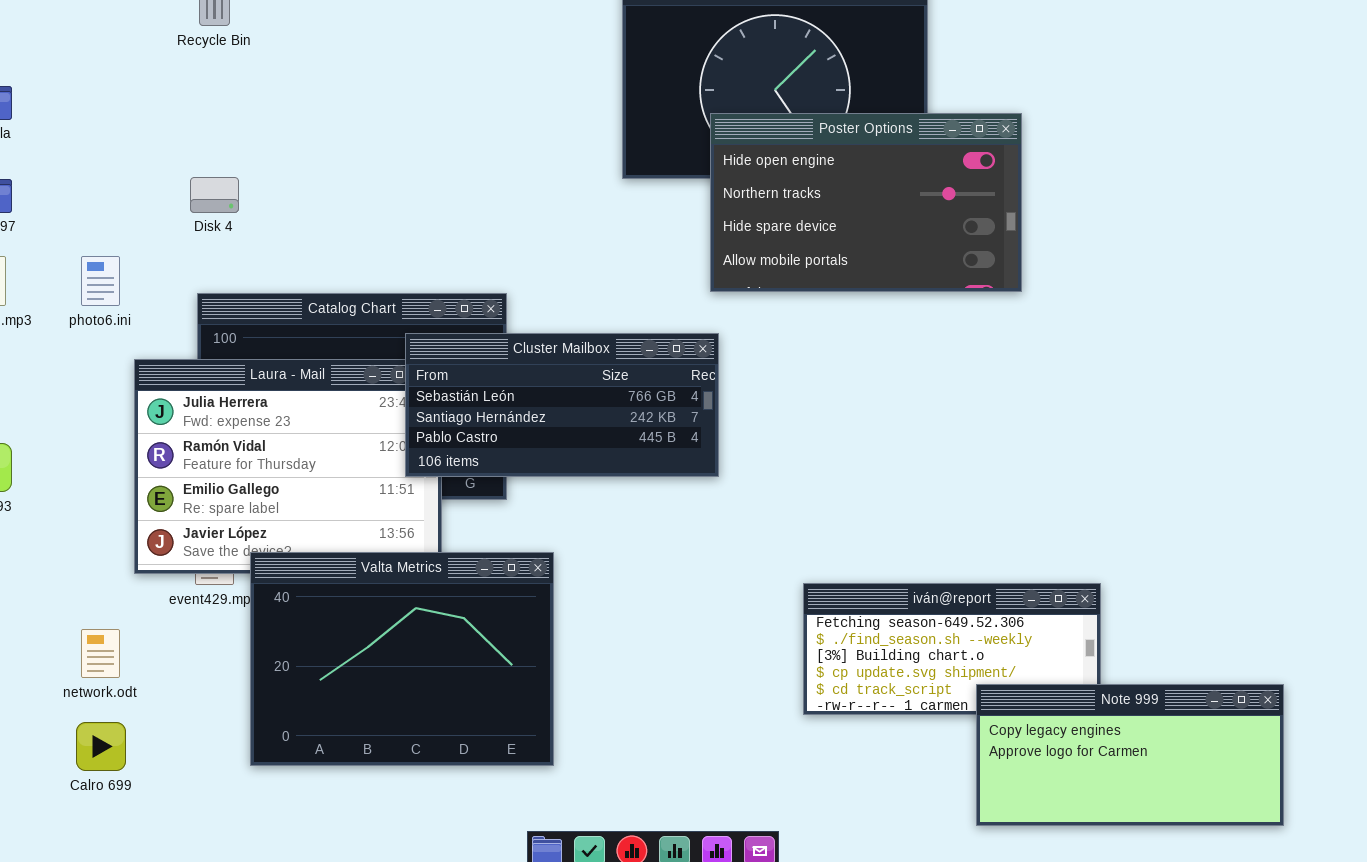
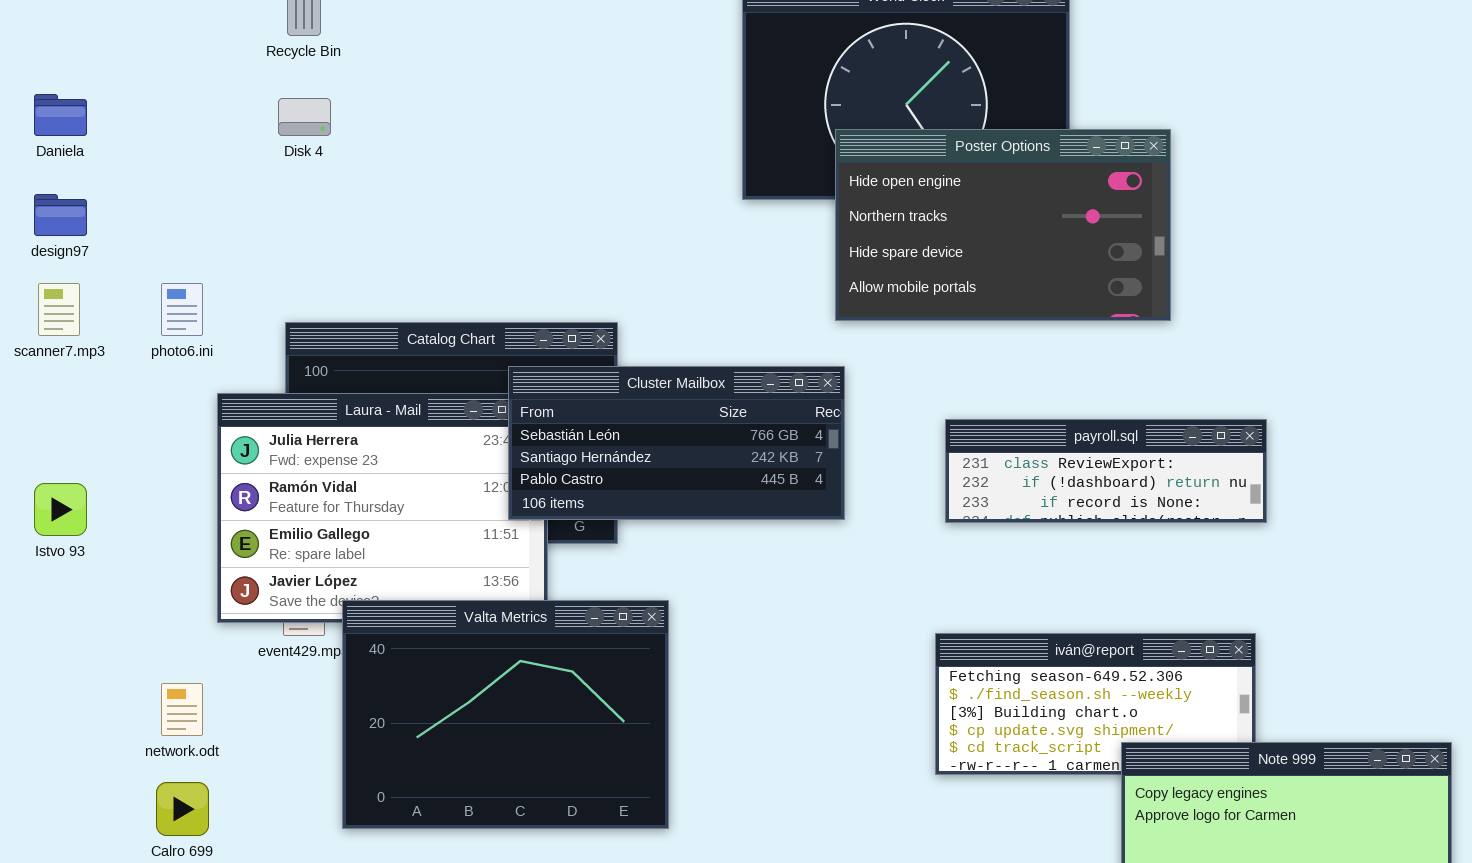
Disk 4: [190,177,239,213] -> [278,98,331,136], moved
payroll.sql: none -> [945,419,1267,523], opened

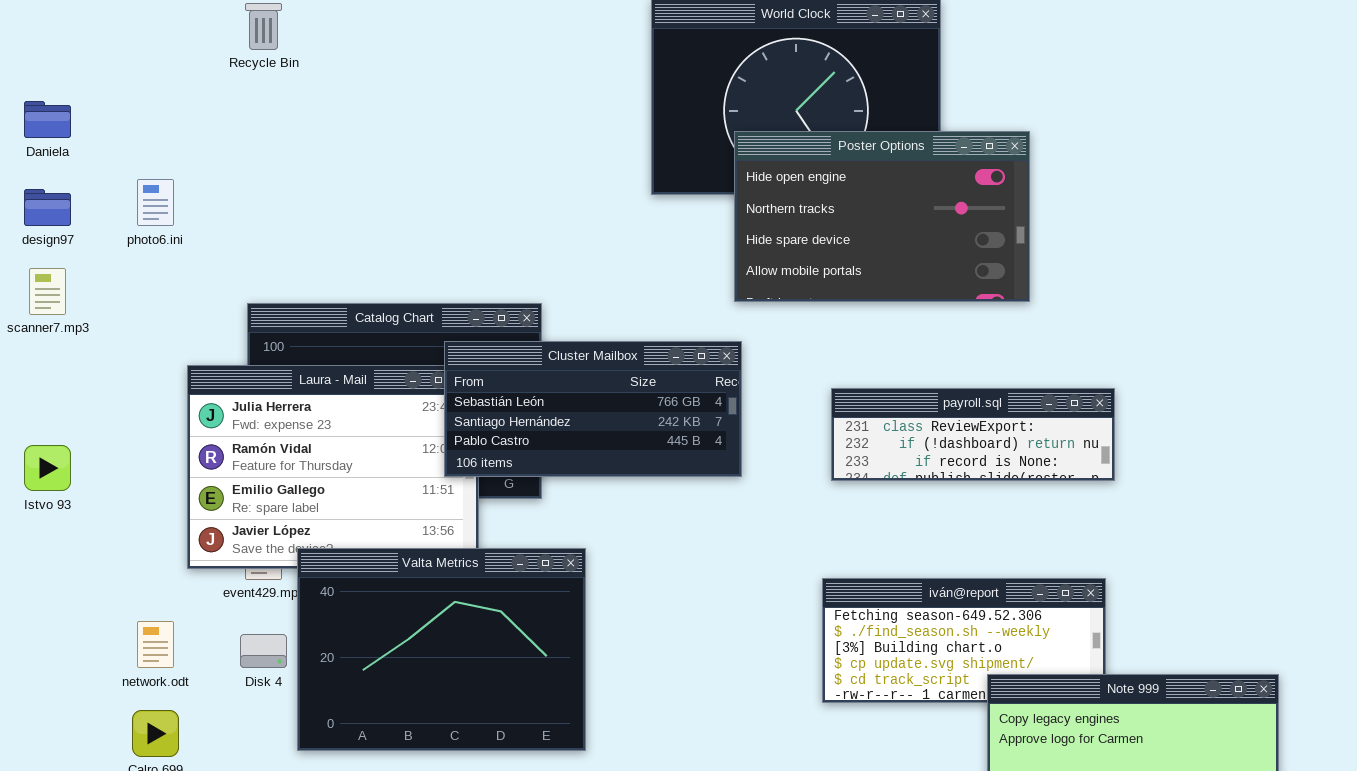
Disk 4: [278,98,331,136] -> [240,634,287,668], moved
photo6.ini: [161,283,203,336] -> [137,179,174,226], moved

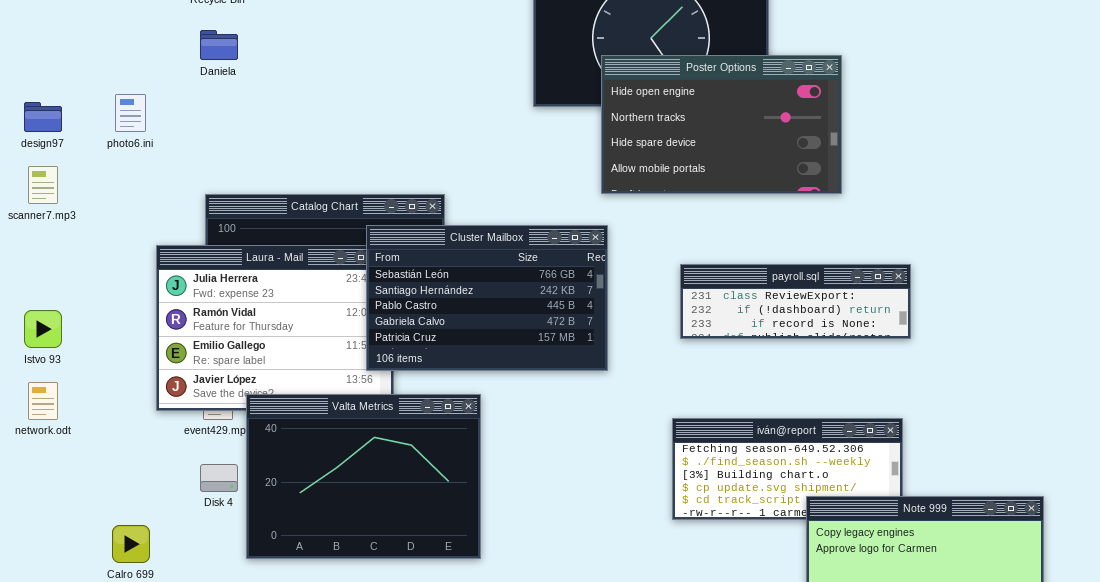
Daniela: [24,101,71,138] -> [200,30,238,60], moved
Cluster Mailbox: [444,341,742,477] -> [366,225,608,371], resized
network.odt: [137,621,174,668] -> [28,382,58,420], moved

